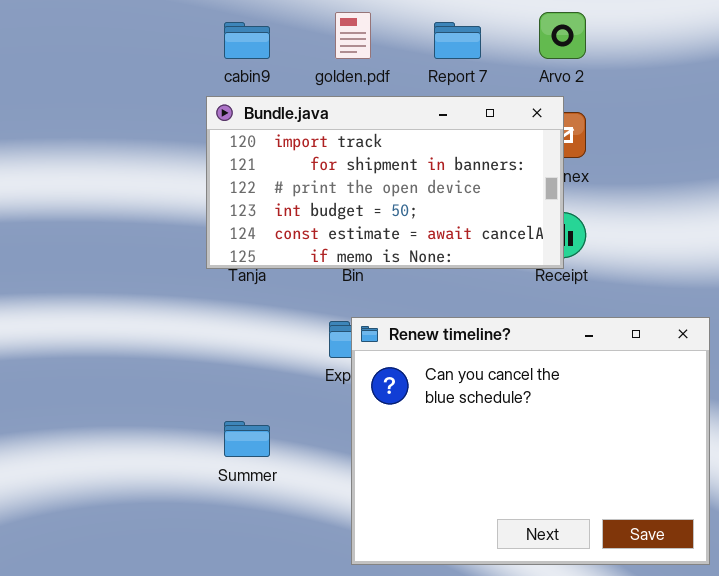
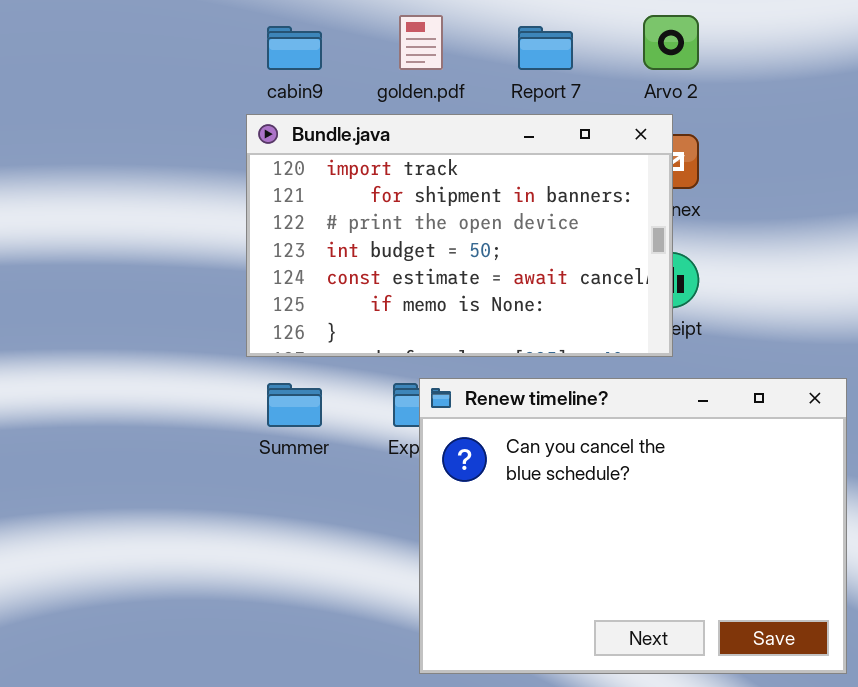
Bundle.java: [206,96,564,269] -> [246,114,673,357], resized
Summer: [224,421,270,457] -> [267,383,322,427], moved

